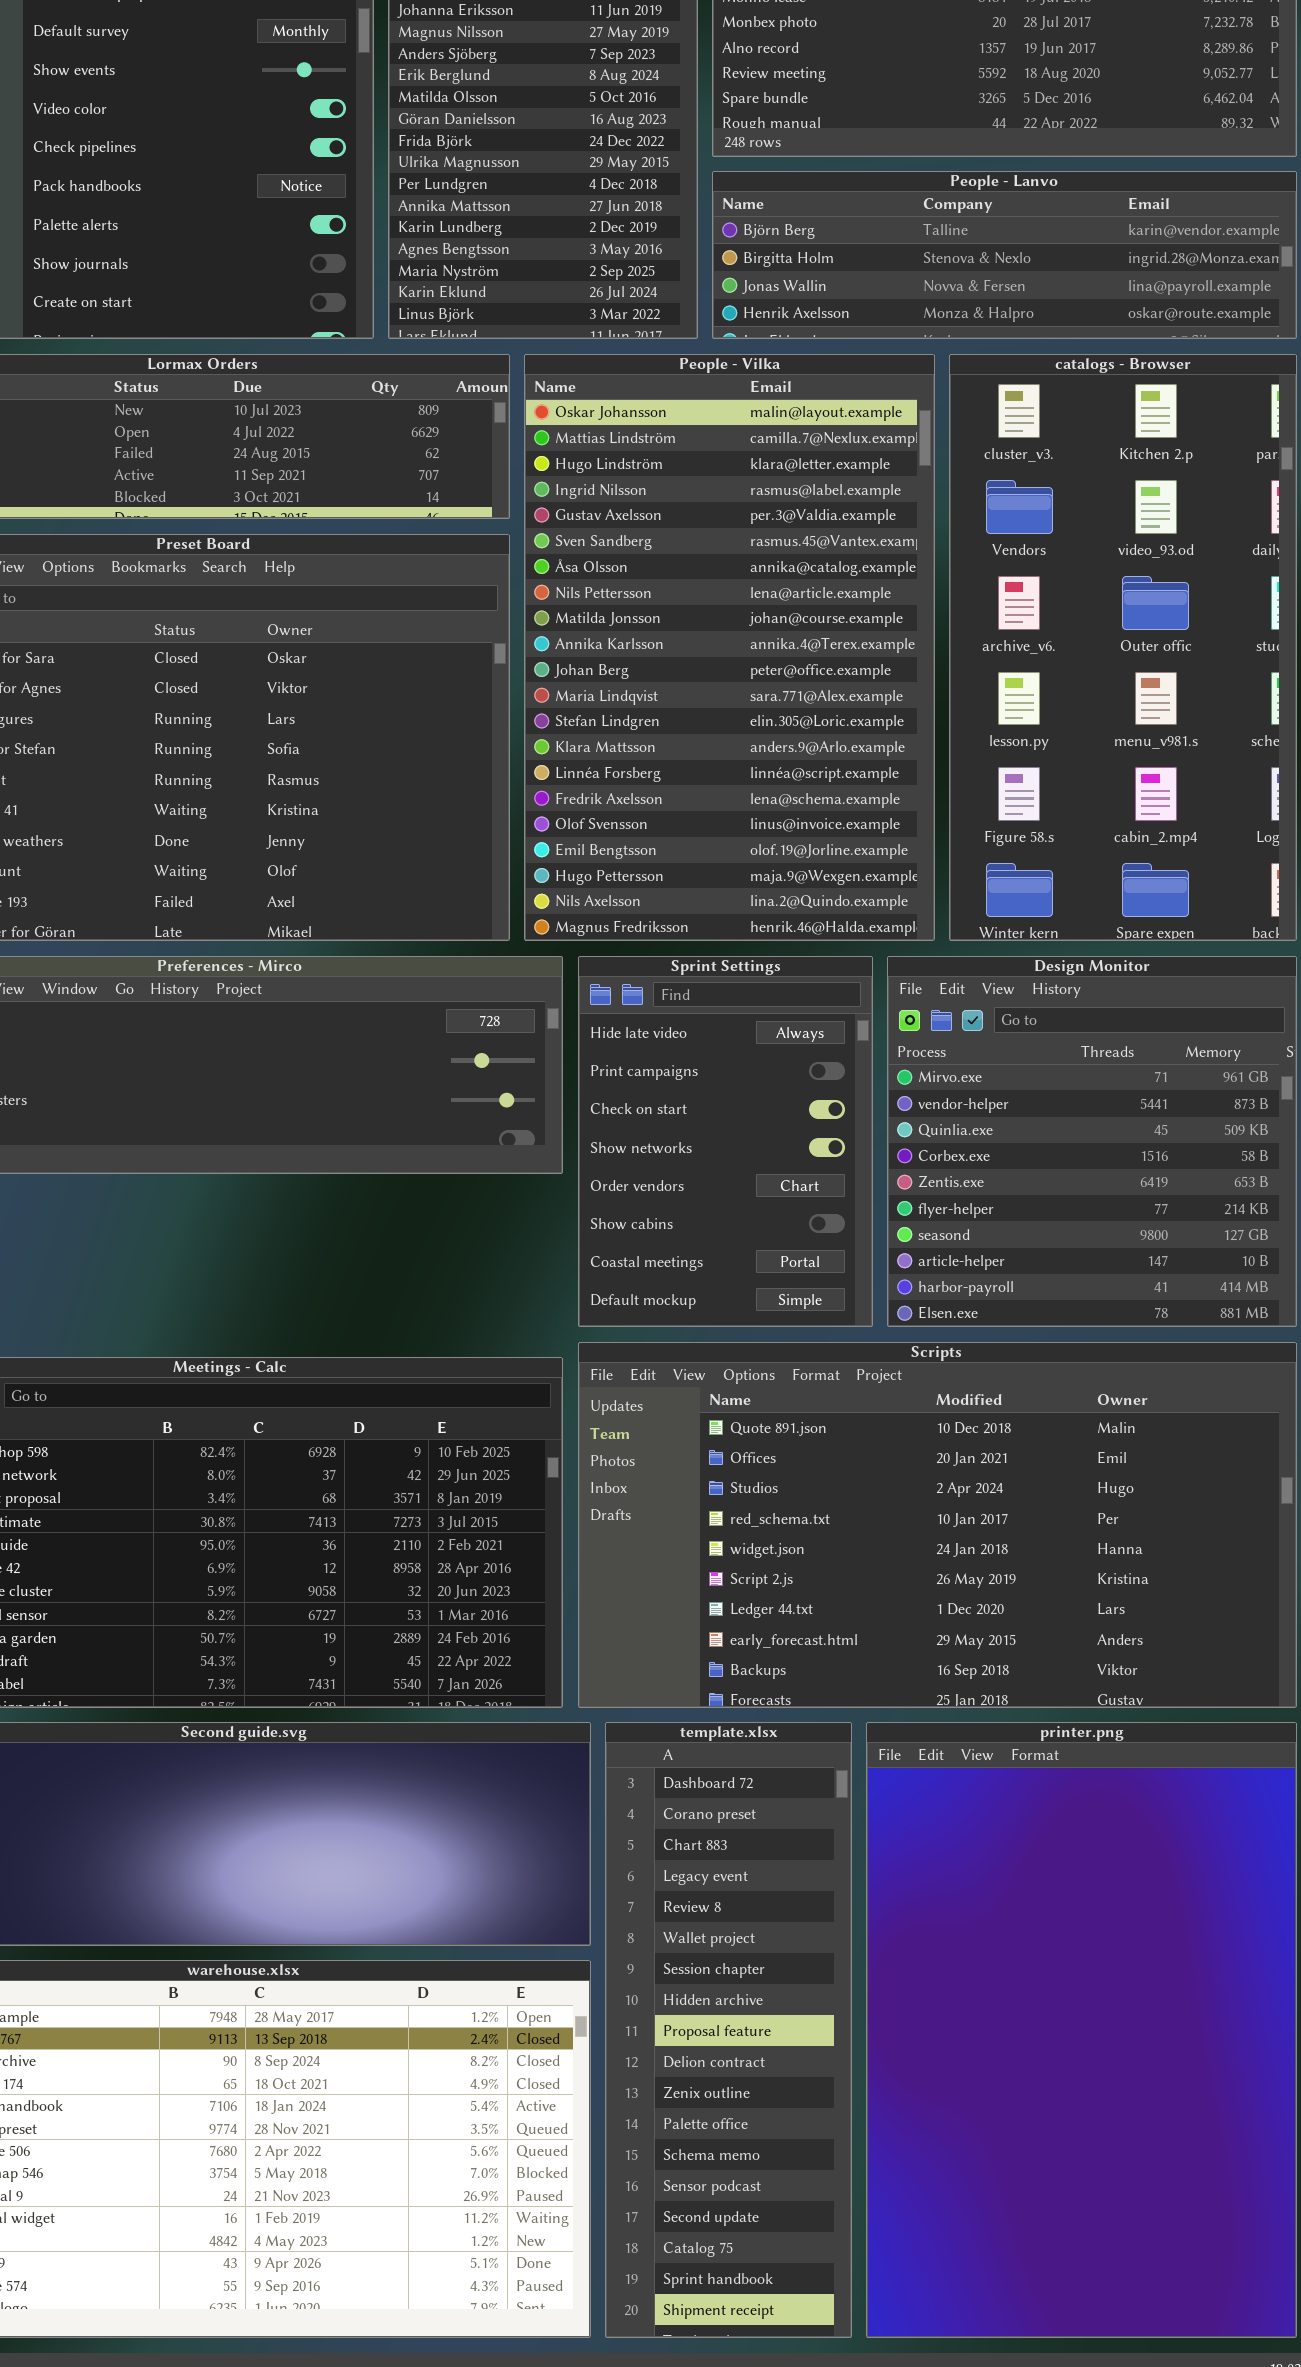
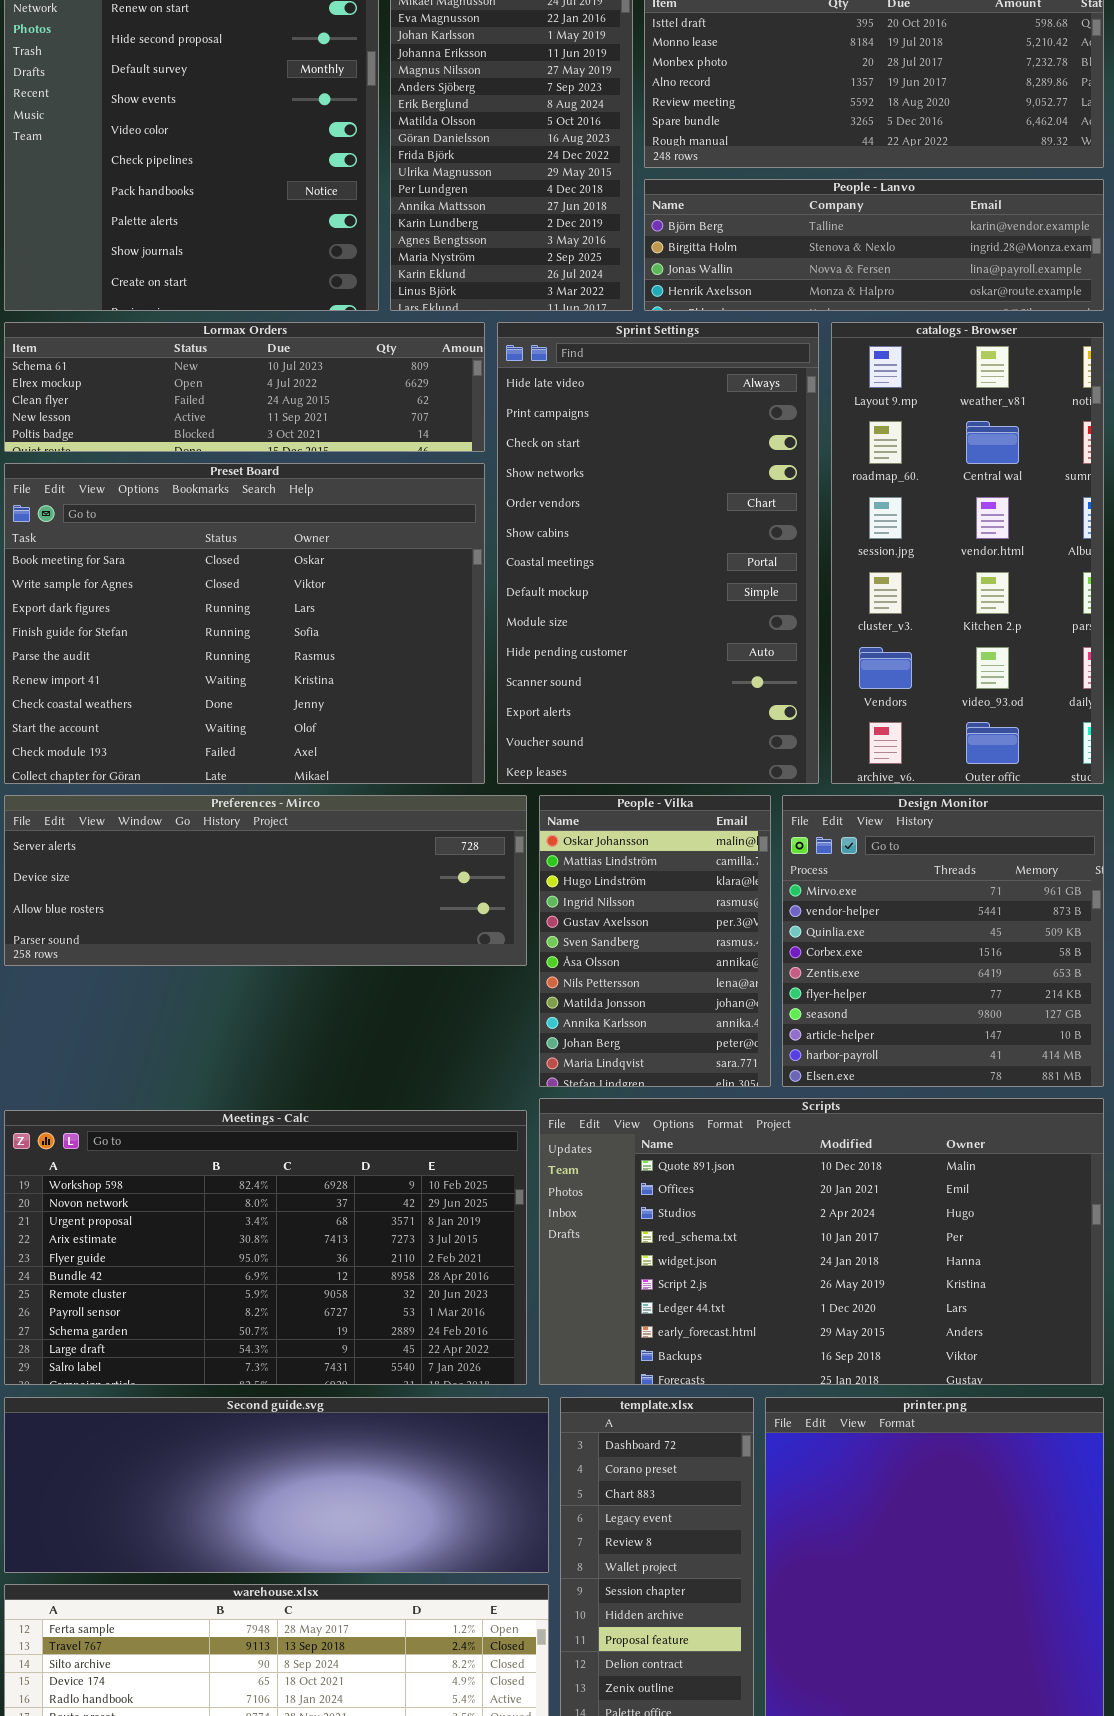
People - Vilka: [524,354,935,941] -> [539,795,771,1087], moved, resized
catalogs - Browser: [949,354,1297,941] -> [831,322,1104,784], scrolled up 3 rows
Sprint Settings: [578,956,873,1327] -> [497,322,819,784], moved, resized

